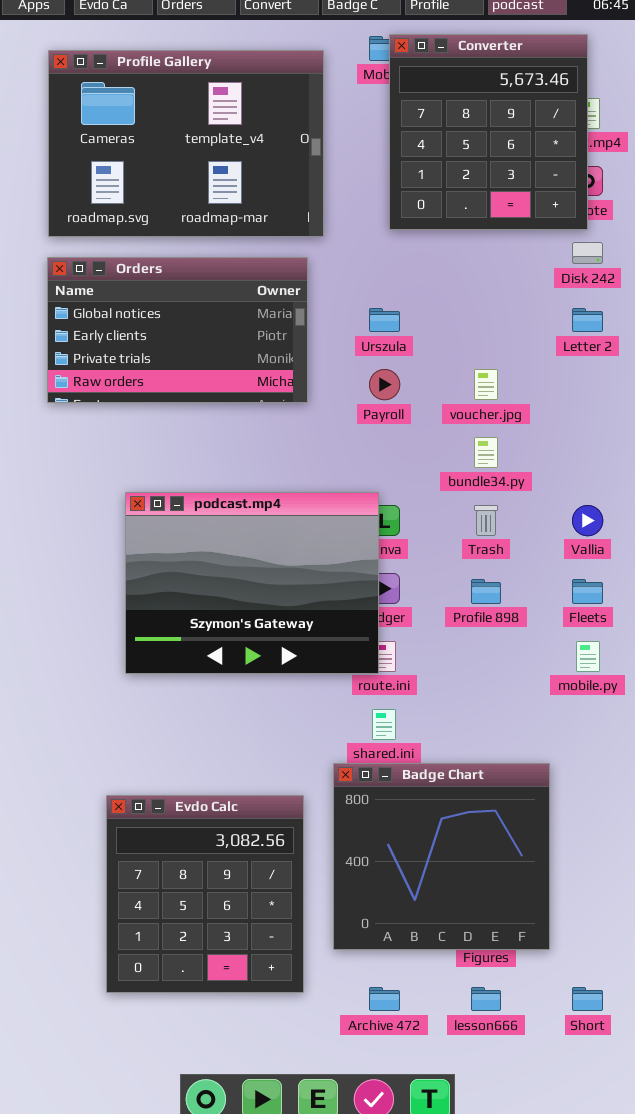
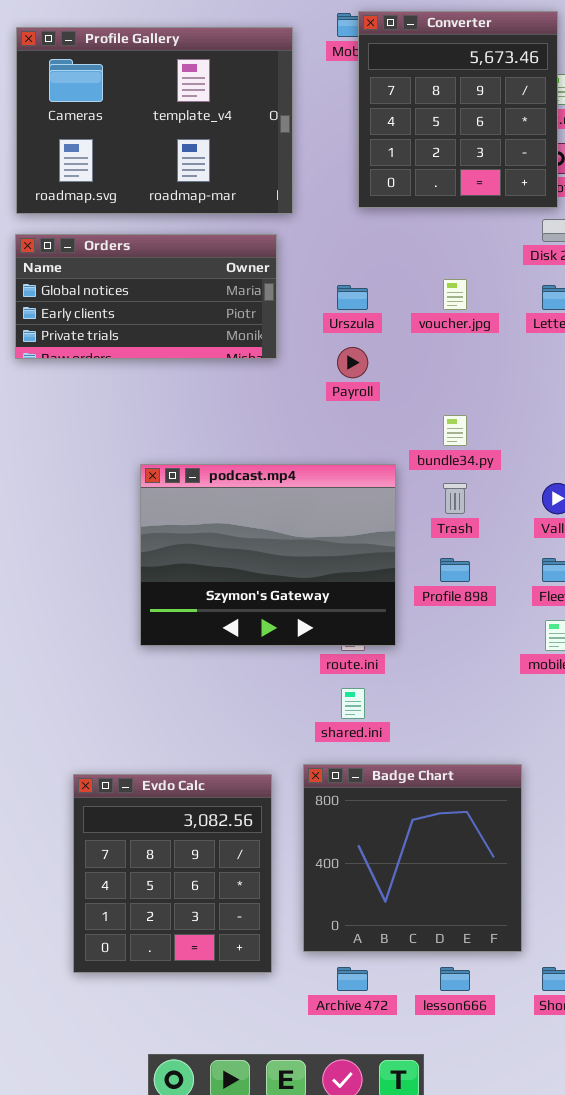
Orders: [47,257,308,403] -> [15,234,277,359], resized
voucher.jpg: [474,369,498,400] -> [443,279,467,310], moved
podcast.mp4: [125,492,379,674] -> [140,464,396,646], moved
Badge Chart: [333,763,550,950] -> [303,764,522,952], moved

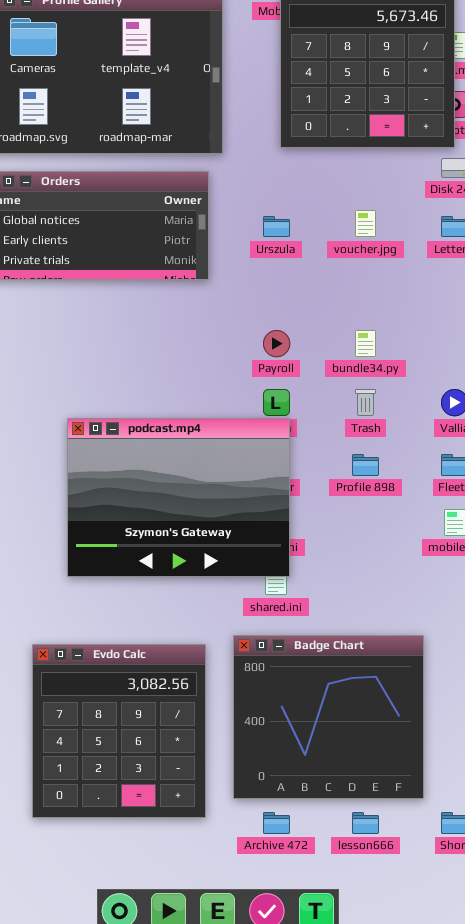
Payroll: [337,347,368,378] -> [263,330,290,357], moved
podcast.mp4: [140,464,396,646] -> [67,418,290,577], moved

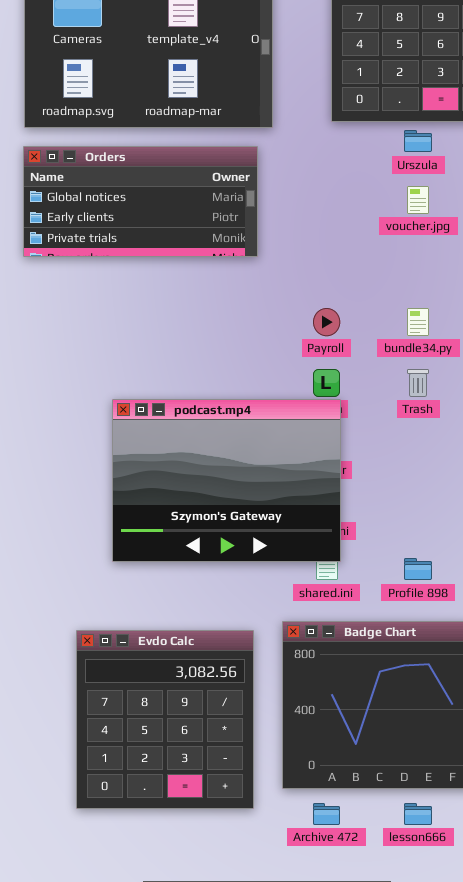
Urszula: [263,216,290,237] -> [404,130,432,152], moved
Profile 898: [352,454,379,476] -> [404,558,432,580], moved

